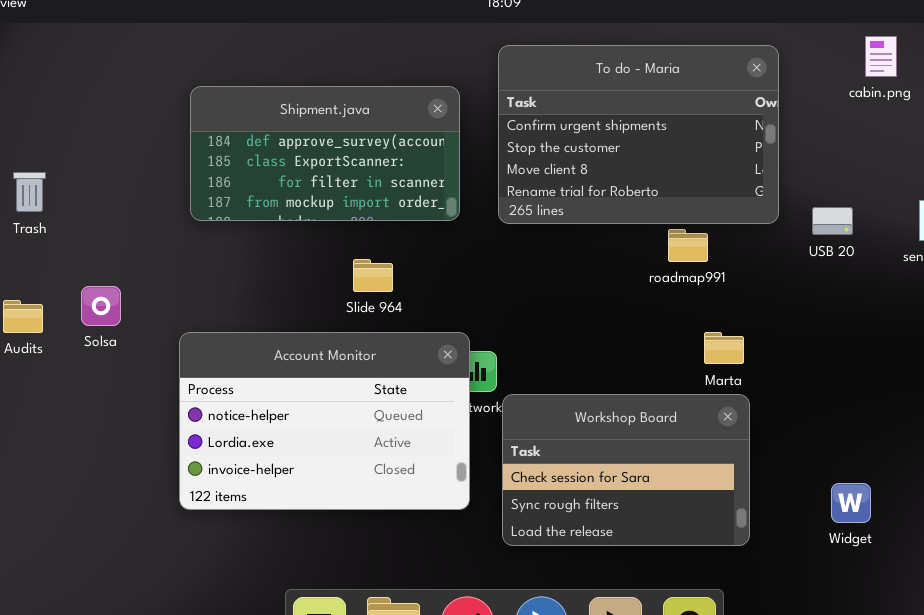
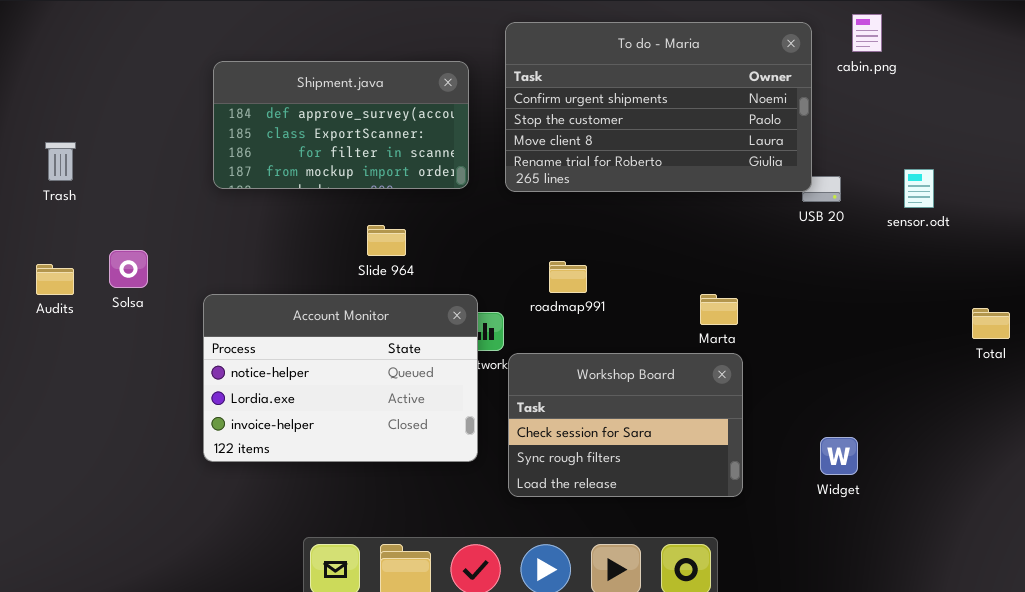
To do - Maria: [498,45,779,224] -> [505,22,812,192], resized
roadmap991: [668,229,708,262] -> [549,261,587,293], moved

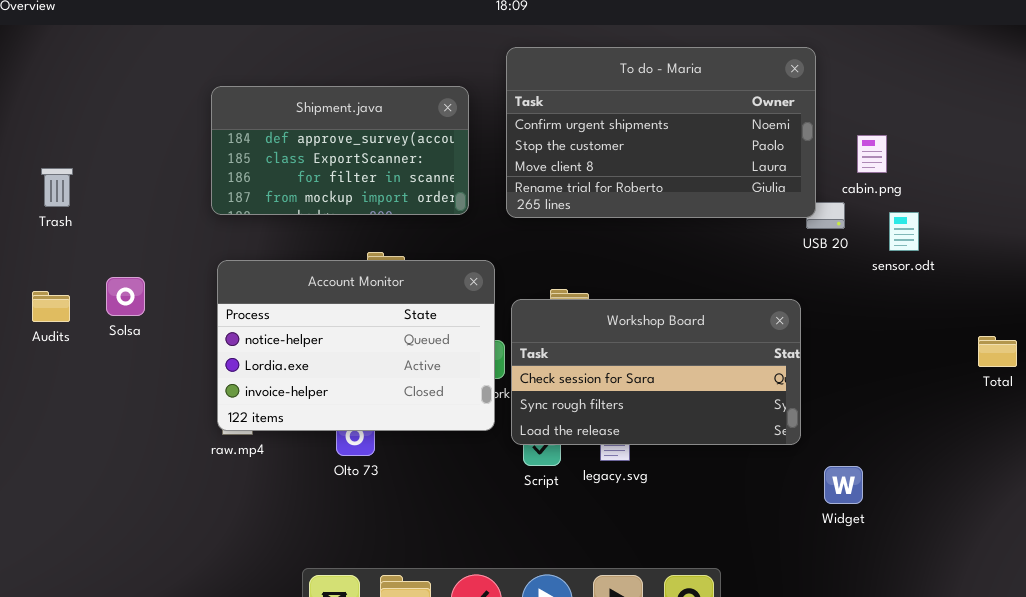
cabin.png: [852,14,882,52] -> [857,135,887,173], moved
sensor.odt: [904,169,934,208] -> [889,212,919,251], moved
Account Monitor: [203,294,478,462] -> [217,260,495,431], moved
Workshop Board: [508,353,743,497] -> [511,299,801,445], moved, resized

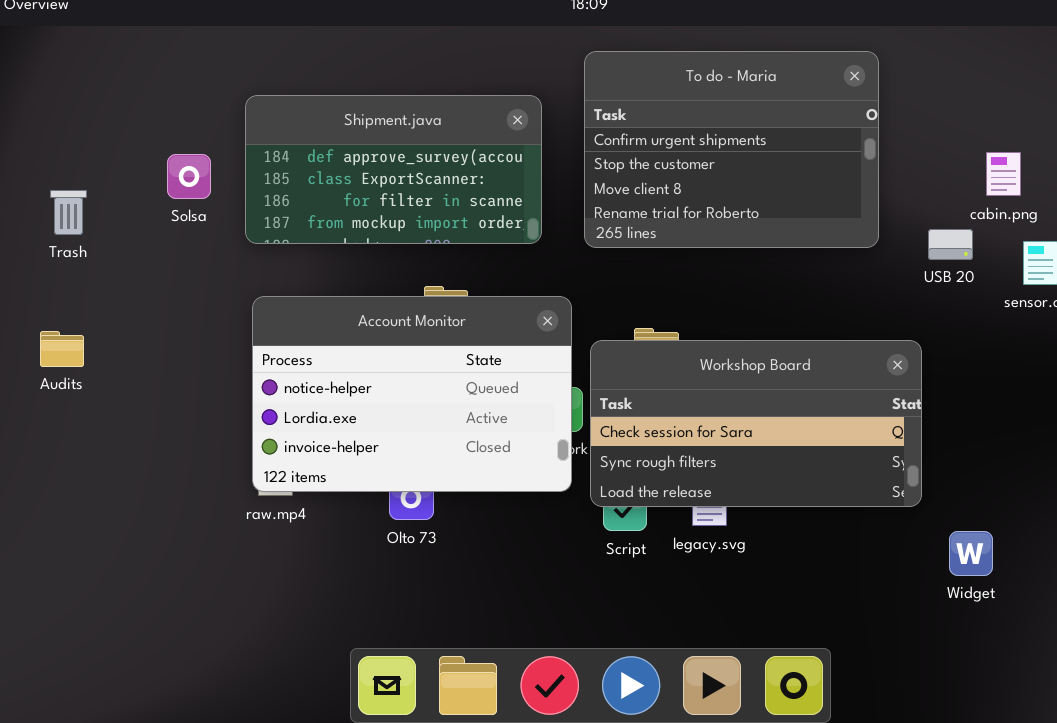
To do - Maria: [506,47,816,218] -> [584,51,879,248], resized
Solsa: [106,277,145,316] -> [167,154,211,199], moved

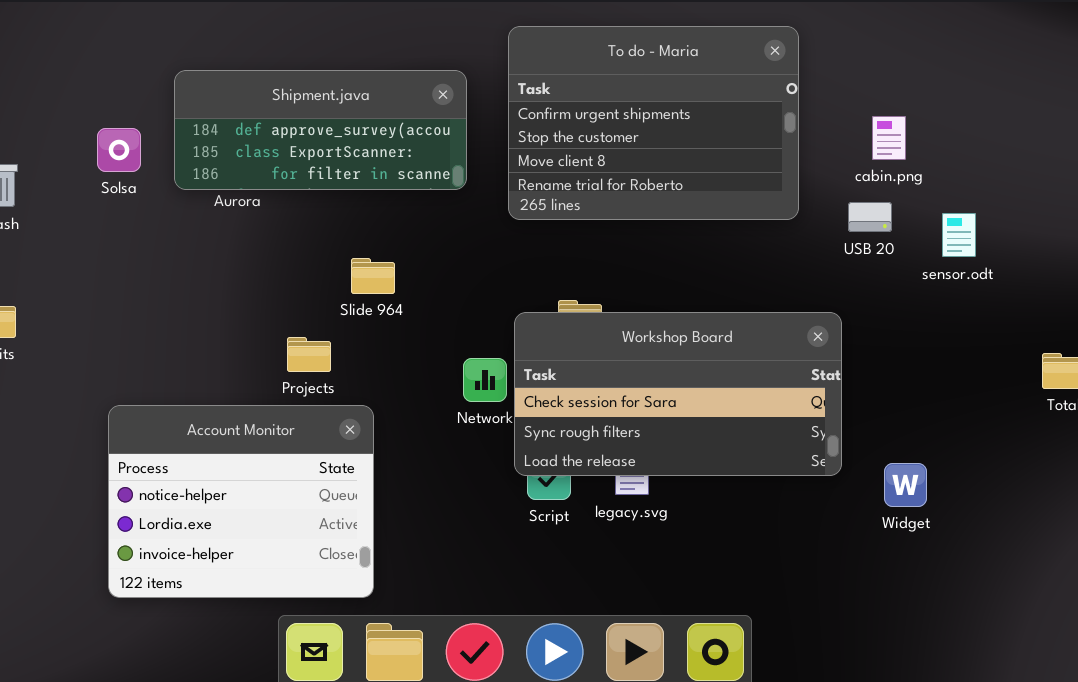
Shipment.java: [245,95,542,244] -> [174,70,467,190], resized
cabin.png: [986,152,1021,196] -> [872,116,906,160], moved
Account Monitor: [252,296,572,492] -> [108,405,374,598], moved, resized
Widget: [949,531,993,576] -> [884,463,927,507], moved

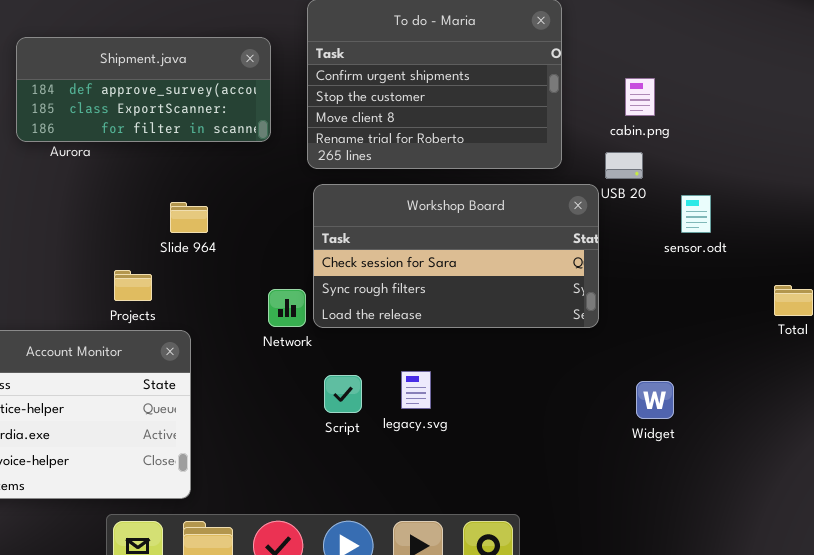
sensor.odt: [942,213,976,257] -> [681,195,711,233], moved
Workshop Board: [514,312,842,476] -> [313,184,599,328], moved

